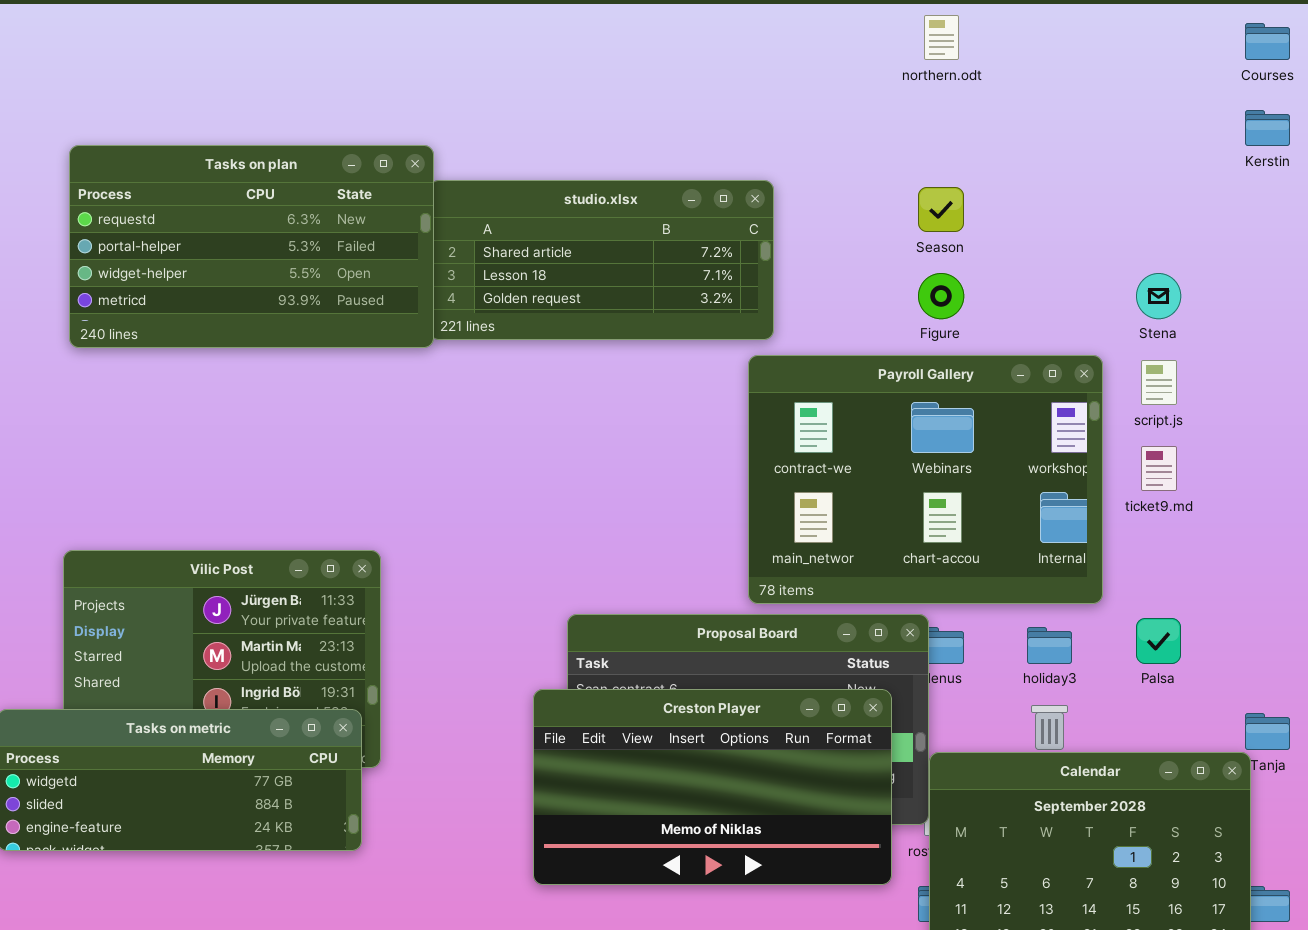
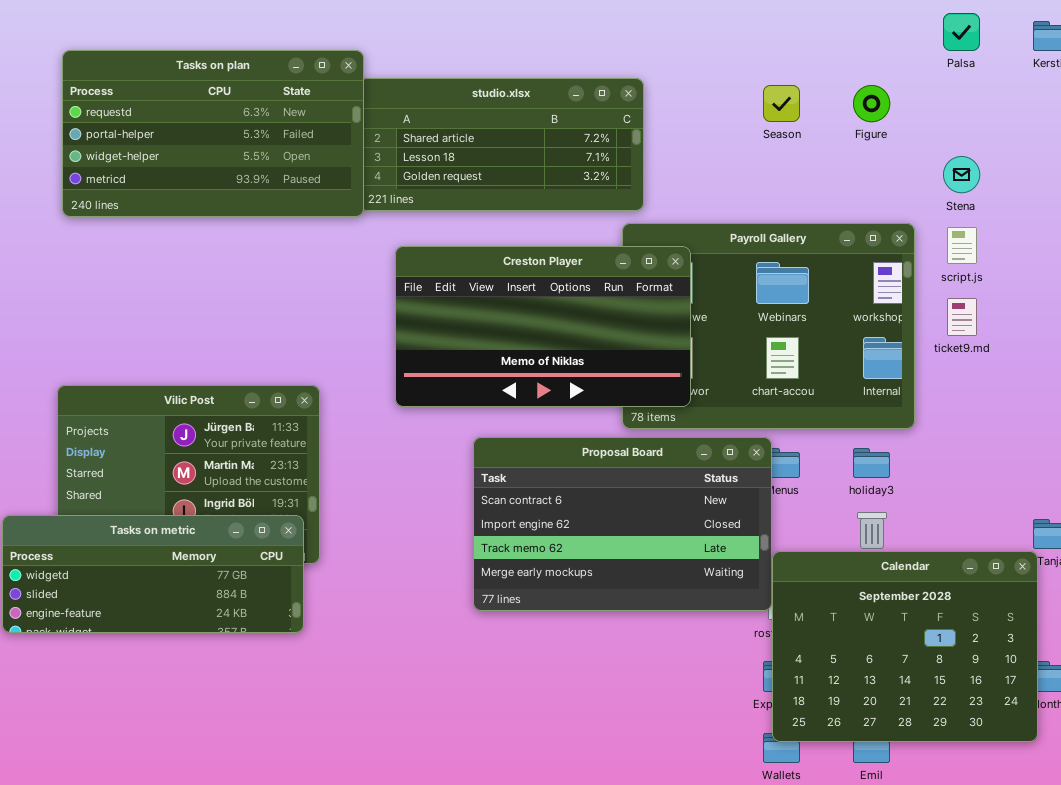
Figure: [918,273,964,319] -> [853,85,890,122], moved
Palsa: [1136,618,1181,664] -> [943,13,980,51], moved
Creston Player: [533,689,892,885] -> [395,246,691,407], moved

